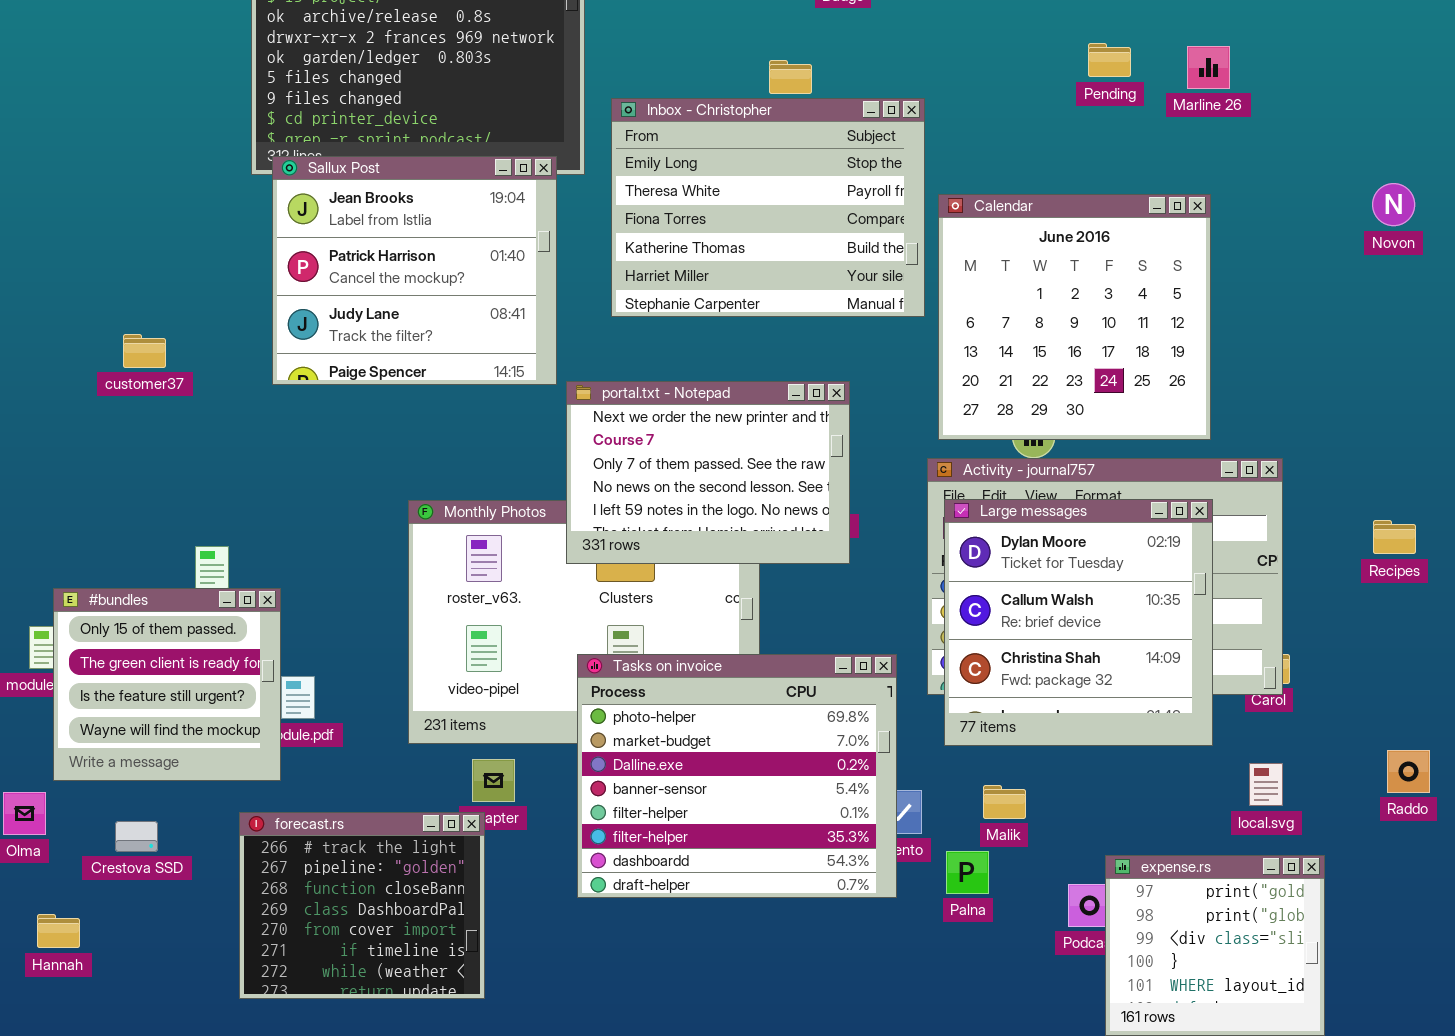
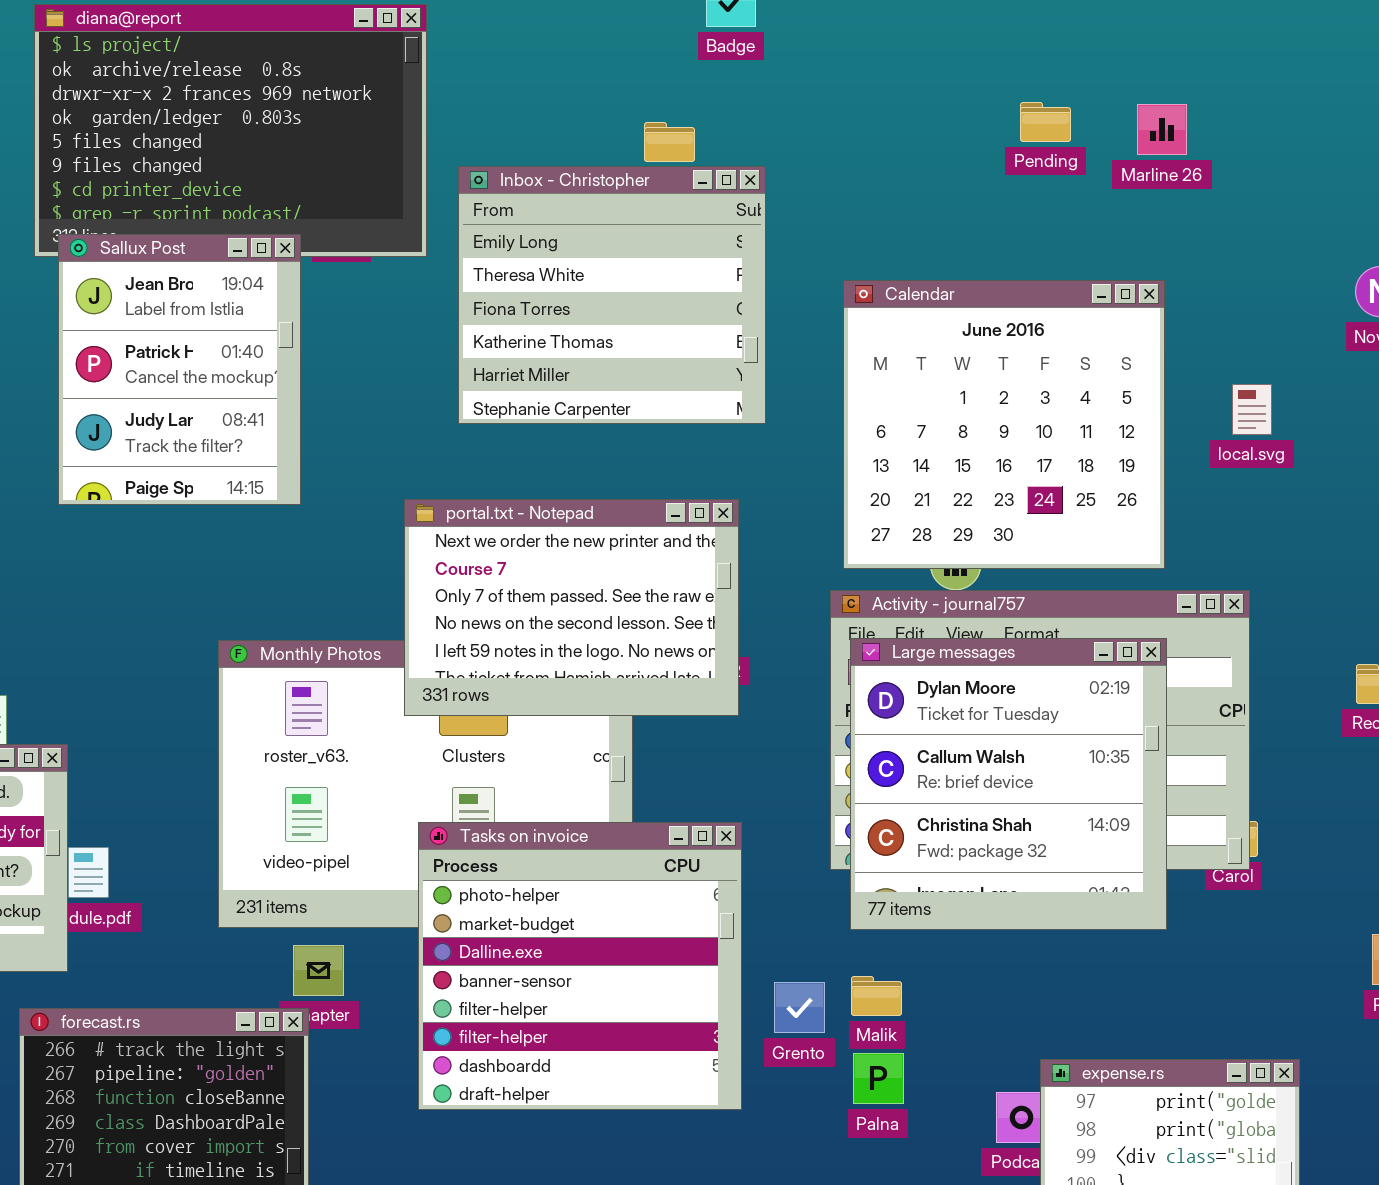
Inbox - Christopher: [611,98,925,317] -> [458,166,766,424], resized
Sallux Post: [272,156,557,385] -> [58,234,301,505], resized
Tasks on invoice: [577,654,897,898] -> [418,822,742,1110], resized
local.svg: [1249,763,1283,806] -> [1232,384,1272,435], moved
Malik: [983,785,1026,819] -> [851,976,902,1016], moved

